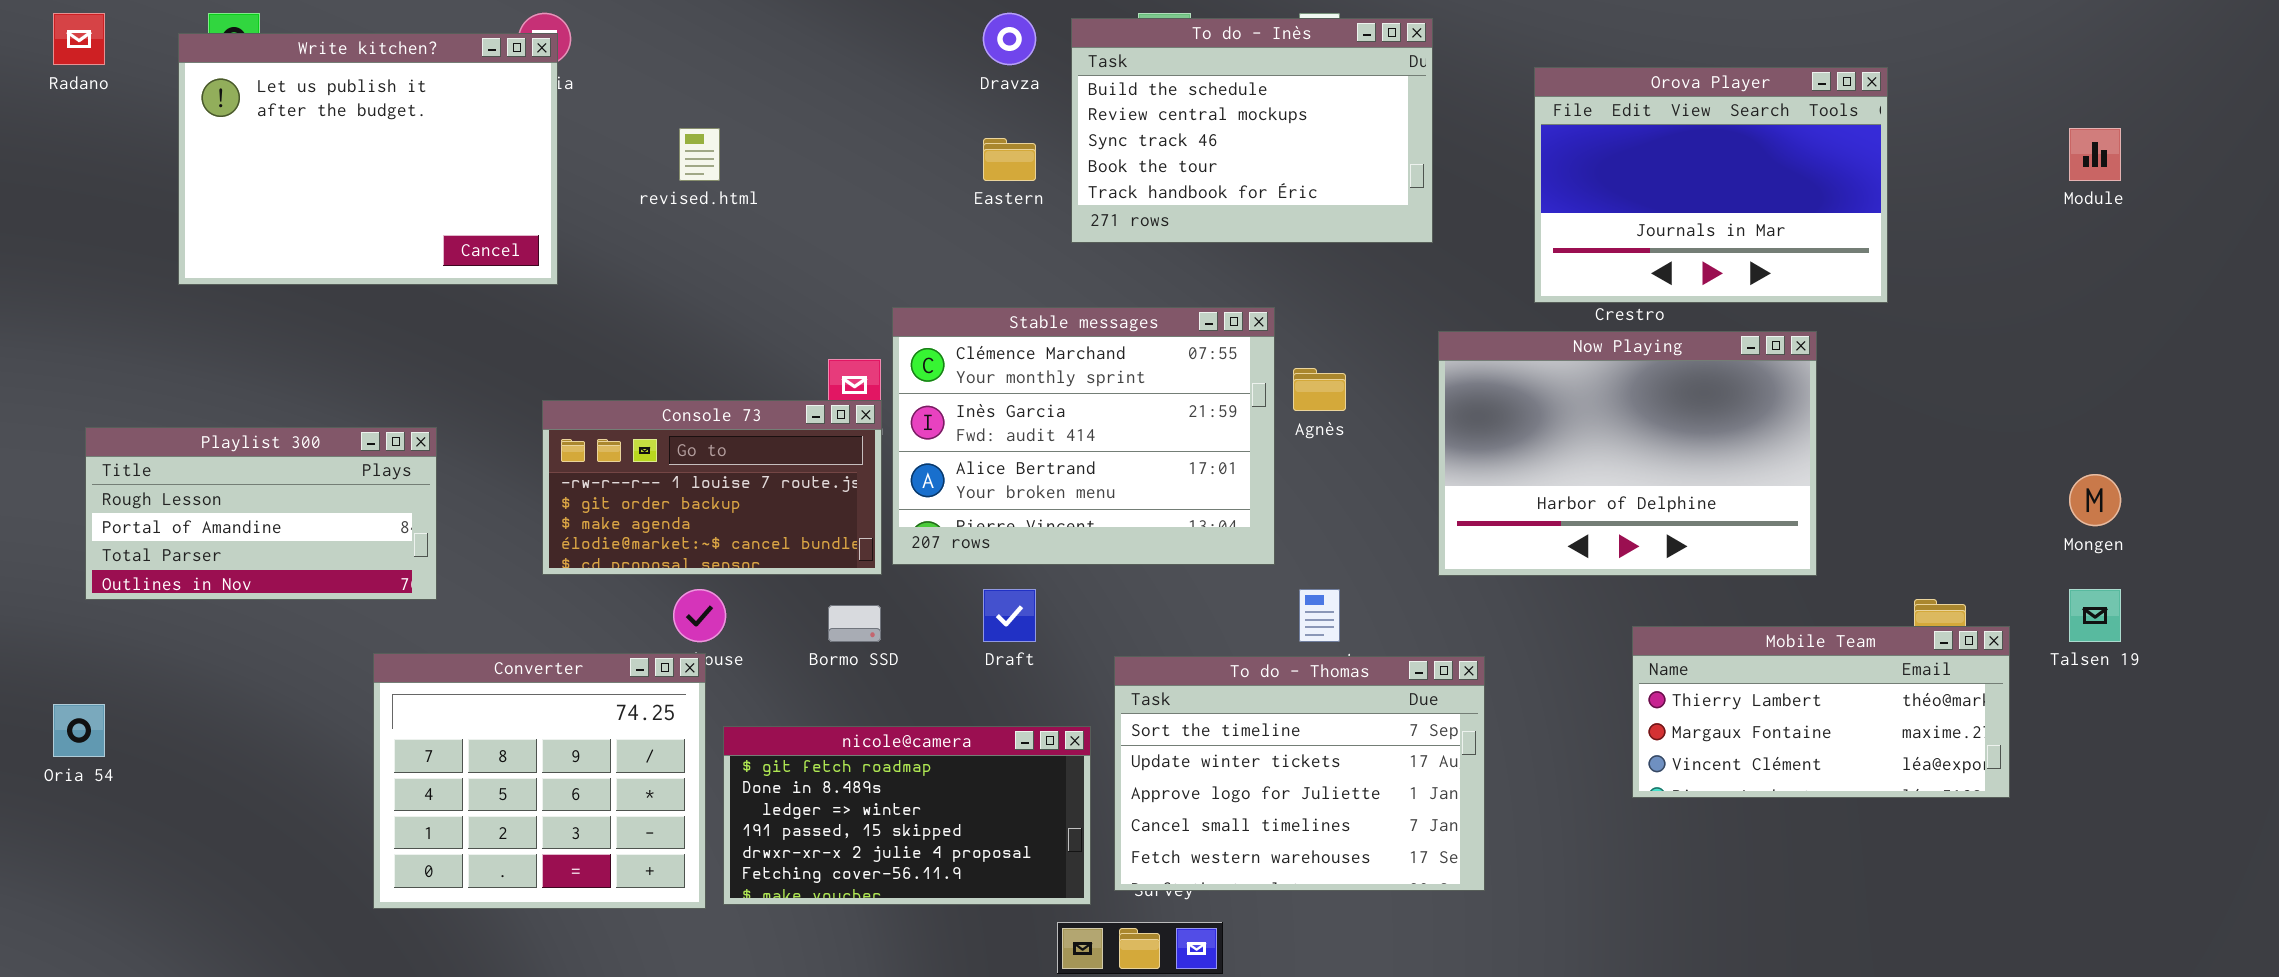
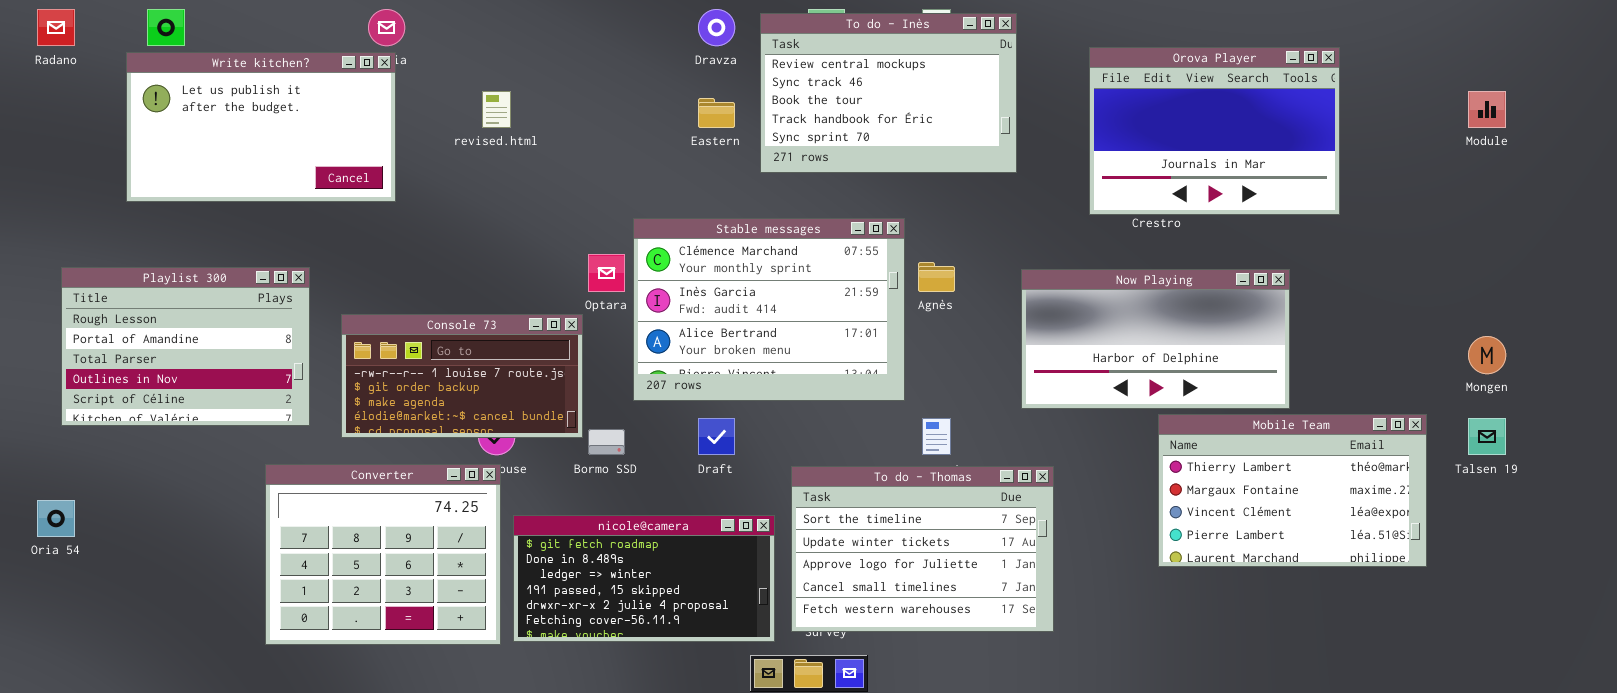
To do - Inès: [1071,18,1433,243] -> [760,13,1017,173], scrolled down 1 row
Write kitchen?: [178,33,558,285] -> [126,52,396,202], resized
Now Playing: [1438,331,1817,576] -> [1021,269,1290,409], resized
Console 73: [542,400,882,575] -> [341,314,583,438], moved
Playlist 300: [85,427,437,600] -> [61,267,310,426], resized
Mobile Team: [1632,626,2010,798] -> [1158,414,1427,567], resized

